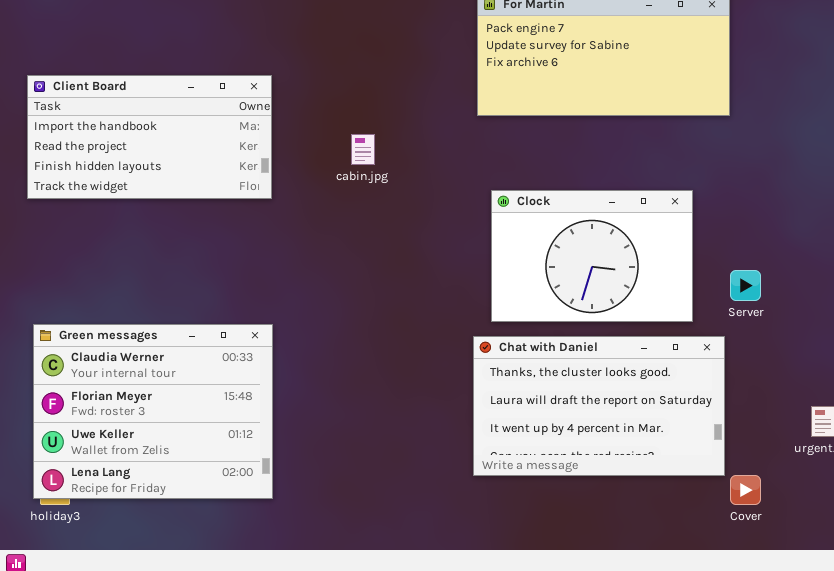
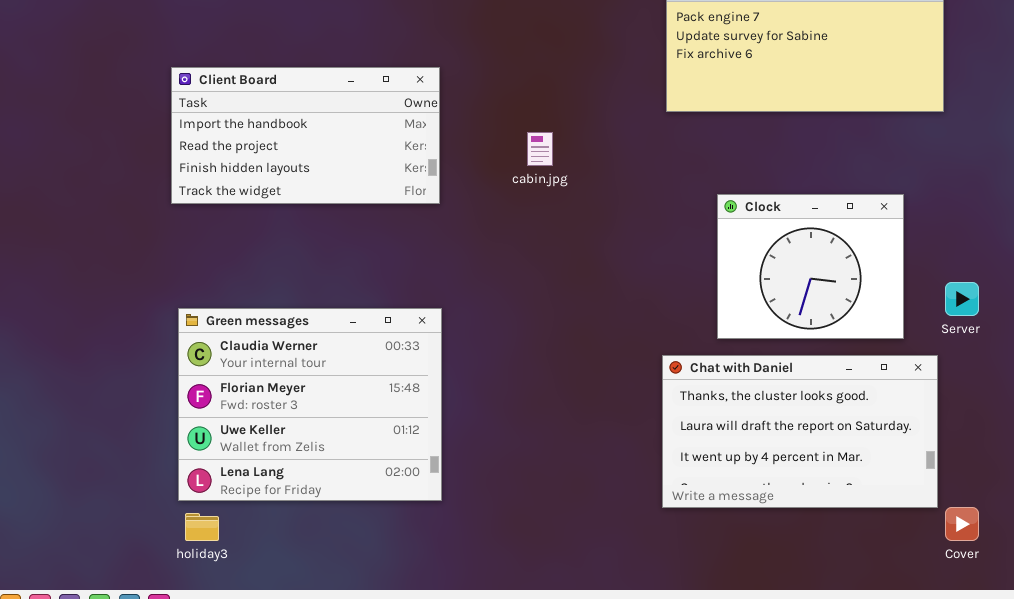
Clock: [491,190,693,322] -> [717,194,904,339], resized
Green messages: [33,324,273,499] -> [178,308,442,501], moved

